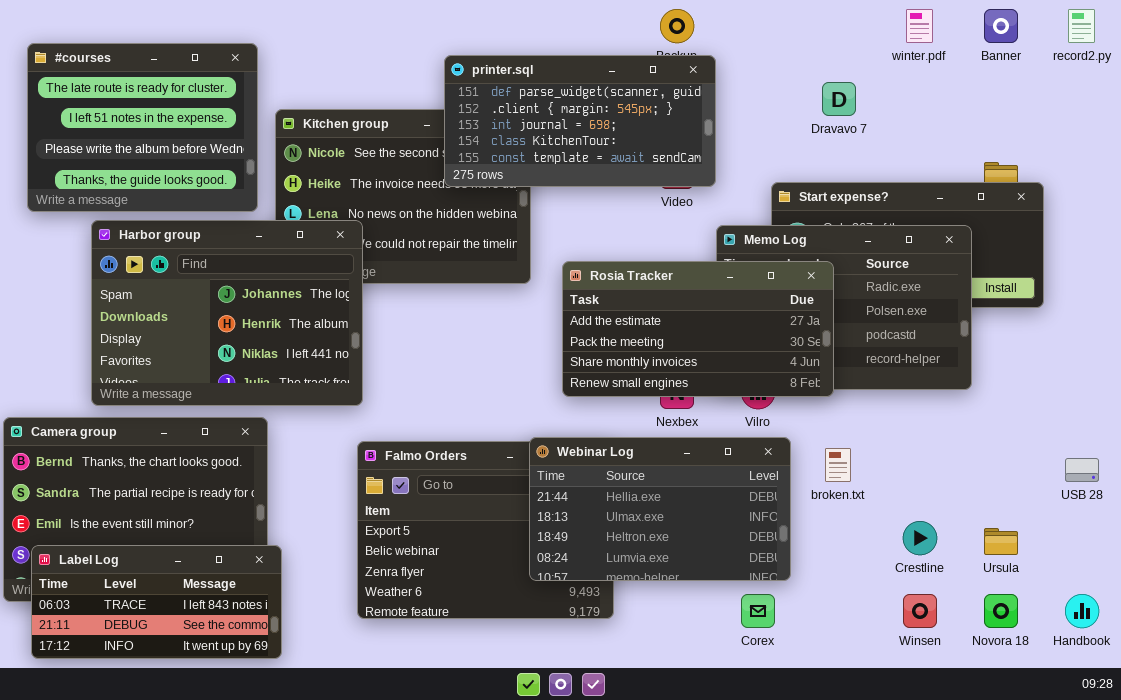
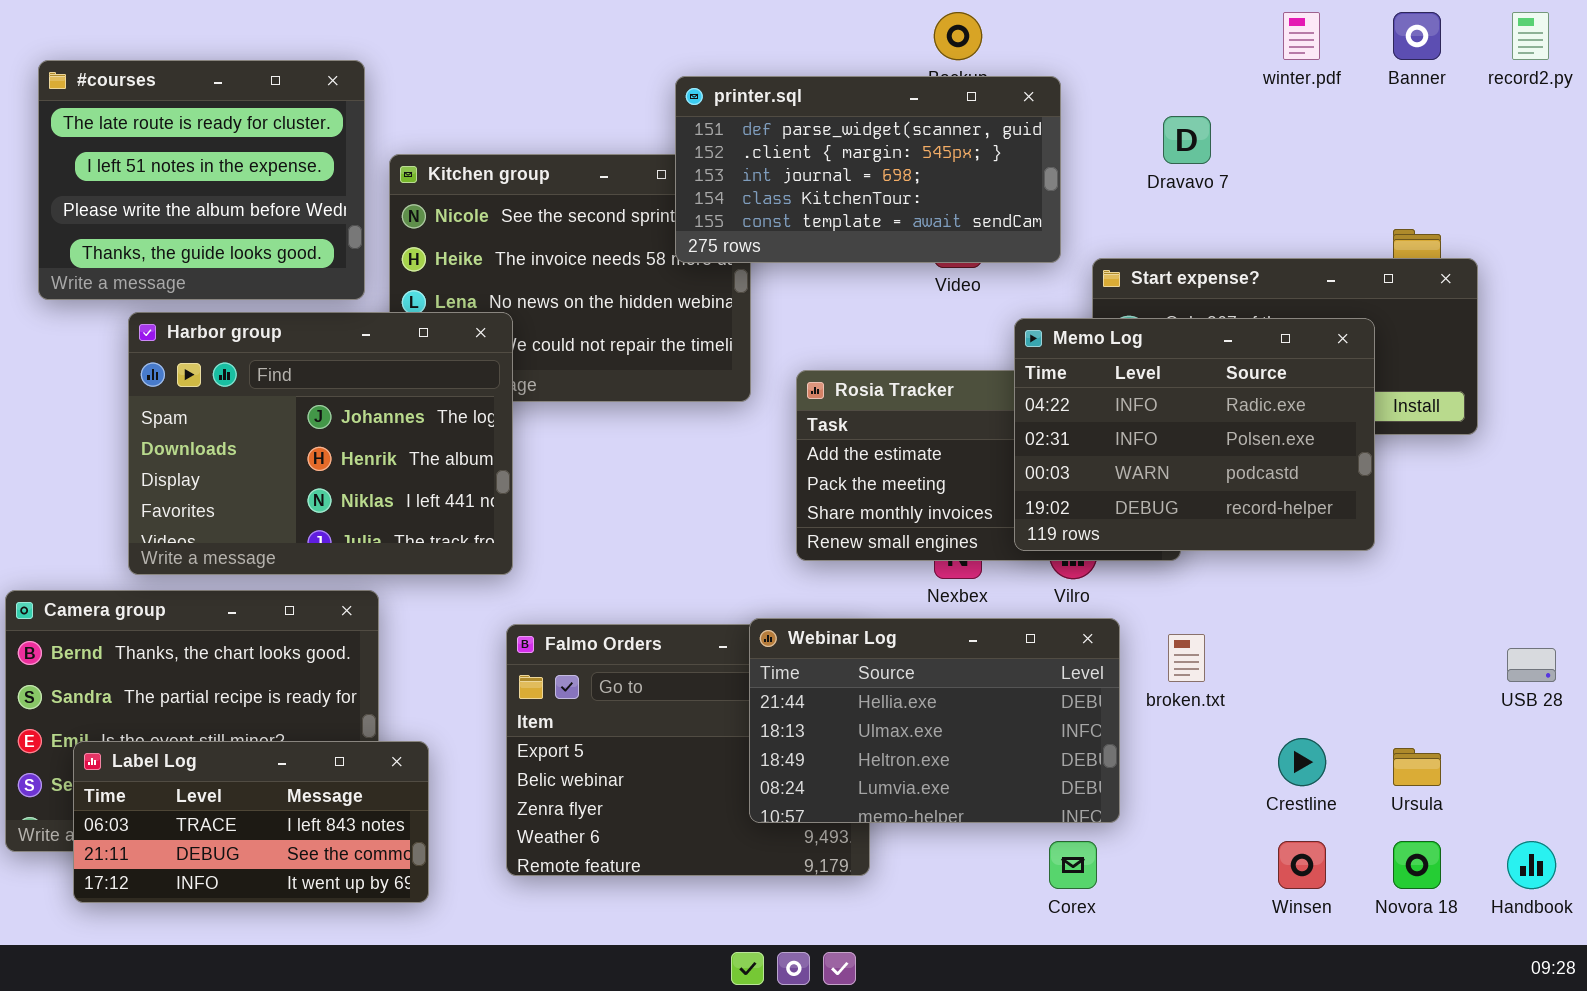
printer.sql: [444,55,716,187] -> [675,76,1061,263], moved
Memo Log: [716,225,972,390] -> [1014,318,1375,551], raised
Label Log: [31,545,282,659] -> [73,741,429,903], moved

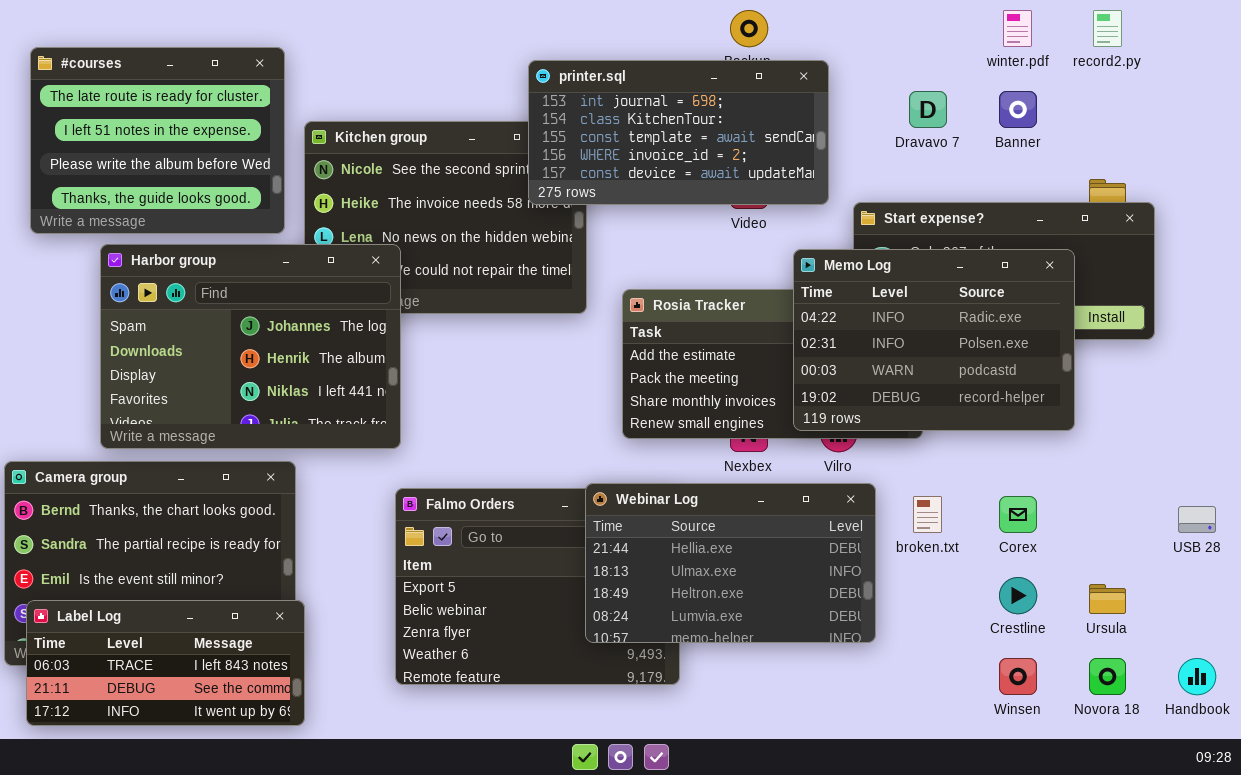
Banner: [1393,12,1441,60] -> [999,91,1037,128], moved
record2.py: [1512,12,1549,60] -> [1093,10,1122,47], moved
printer.sql: [675,76,1061,263] -> [528,60,829,205], scrolled down 2 rows
Label Log: [73,741,429,903] -> [26,600,305,726], moved
Corex: [1049,841,1097,889] -> [999,496,1037,533], moved

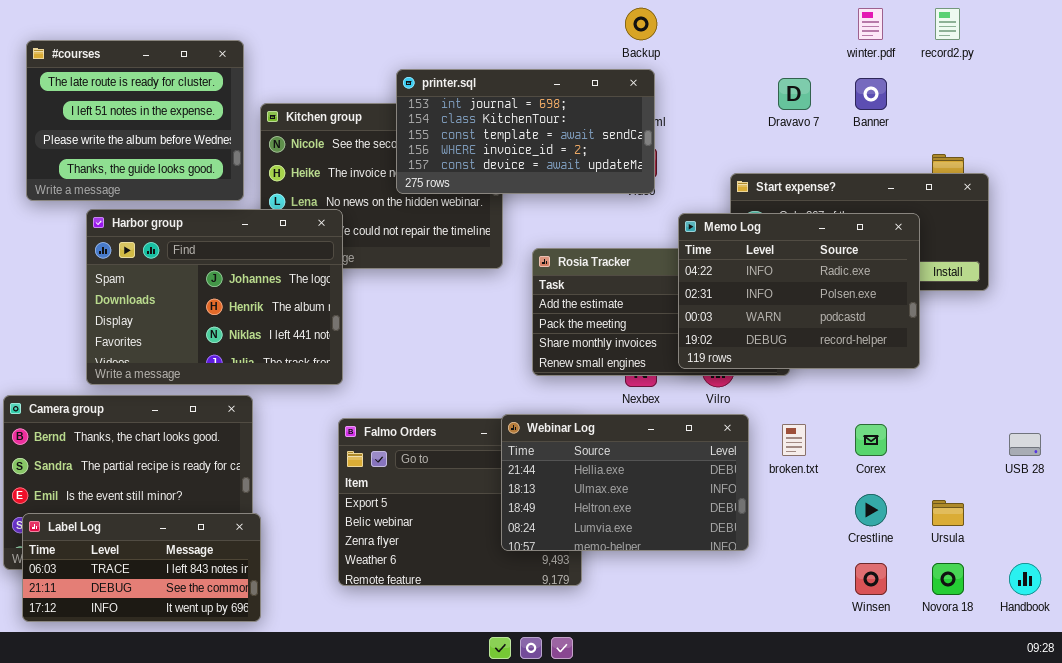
printer.sql: [528,60,829,205] -> [396,69,655,194], moved

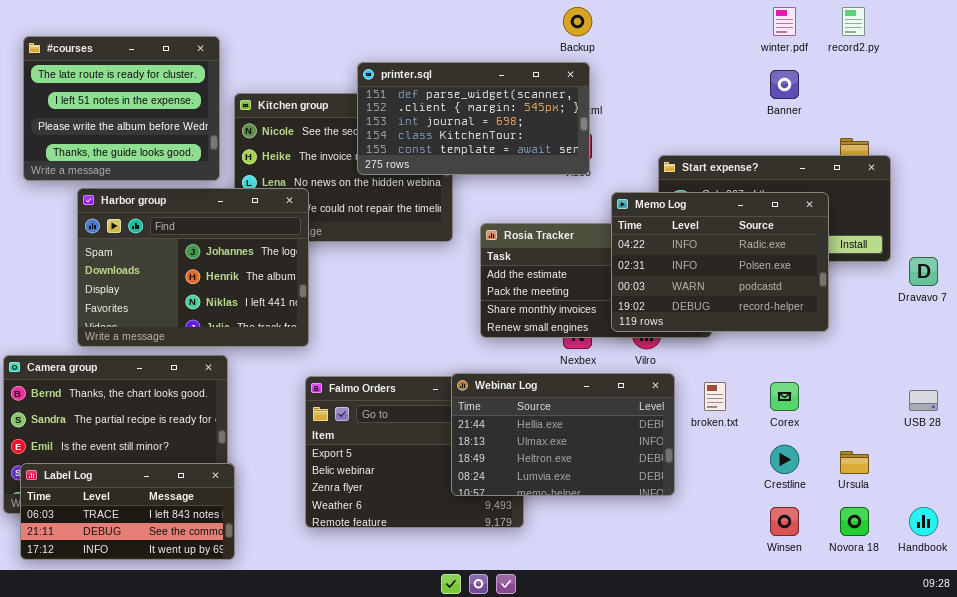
printer.sql: [396,69,655,194] -> [357,62,590,175], scrolled up 2 rows
Dravavo 7: [778,78,811,110] -> [909,257,938,286], moved

